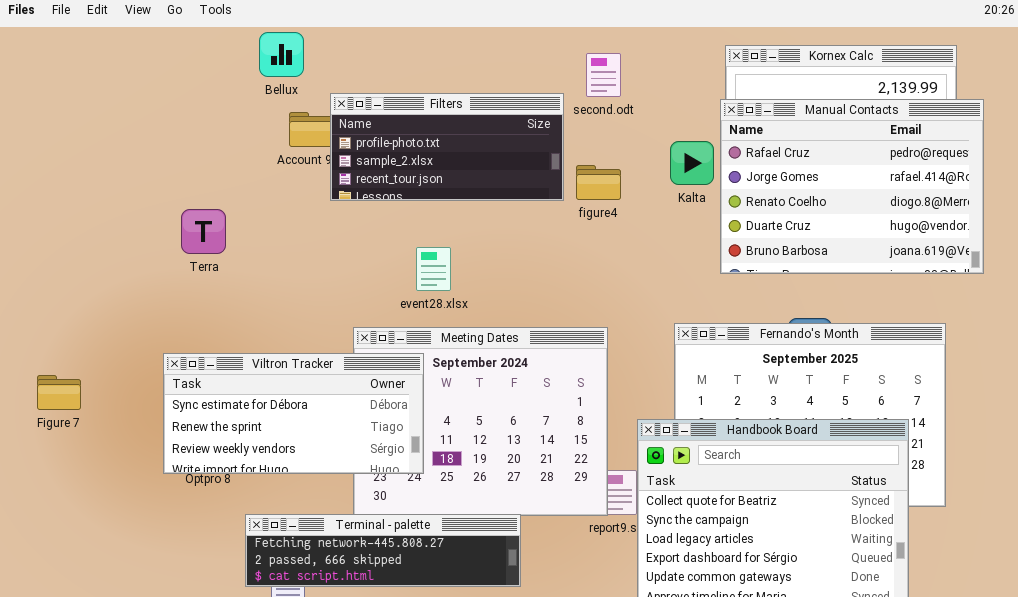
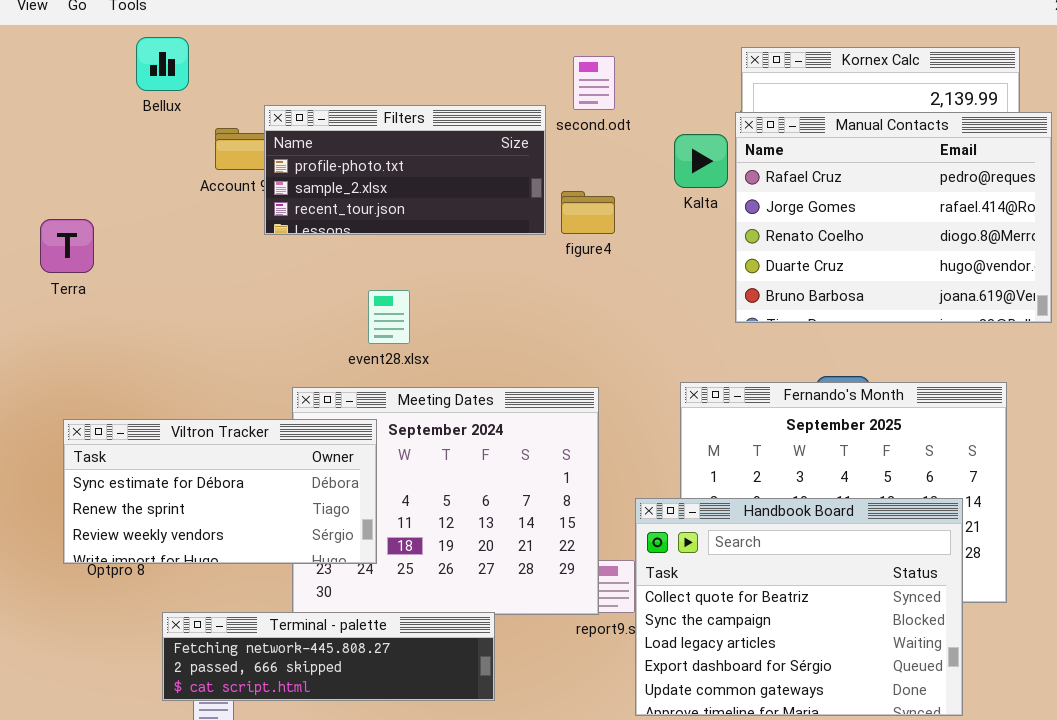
Bellux: [259,32,304,77] -> [136,37,189,91], moved
Kalta: [670,141,714,185] -> [674,134,728,188], moved
Terra: [181,209,226,254] -> [40,219,94,273], moved

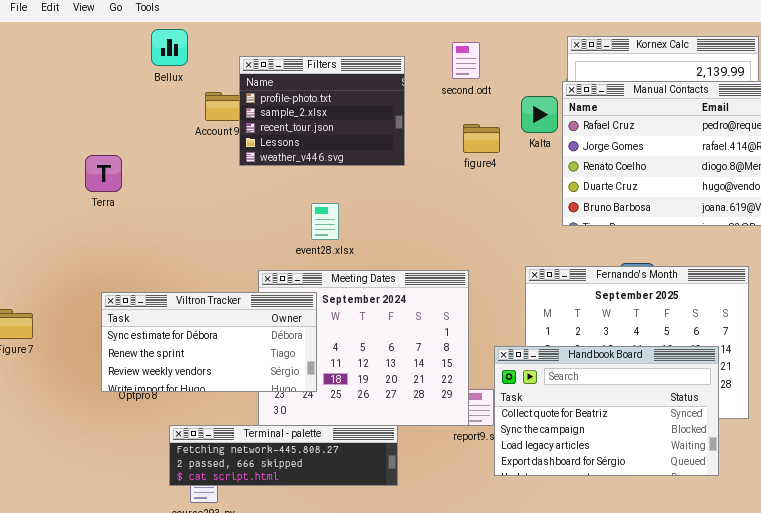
Filters: [264,105,546,235] -> [239,56,405,166], resized
figure4: [561,191,615,234] -> [463,124,500,153], moved
Handbook Board: [635,498,963,716] -> [494,346,719,476], resized

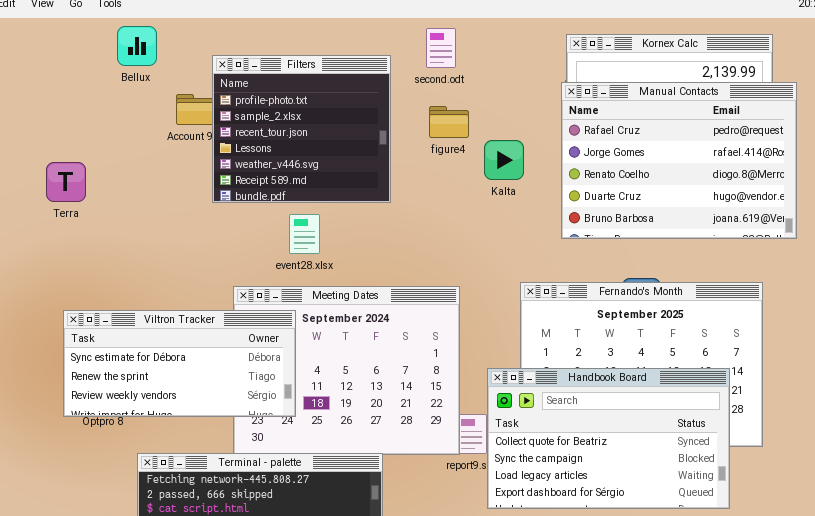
second.odt: [452,42,480,79] -> [426,28,456,68], moved
Filters: [239,56,405,166] -> [212,55,391,203], resized
Kalta: [521,96,558,133] -> [484,140,524,180], moved
figure4: [463,124,500,153] -> [429,106,469,138], moved

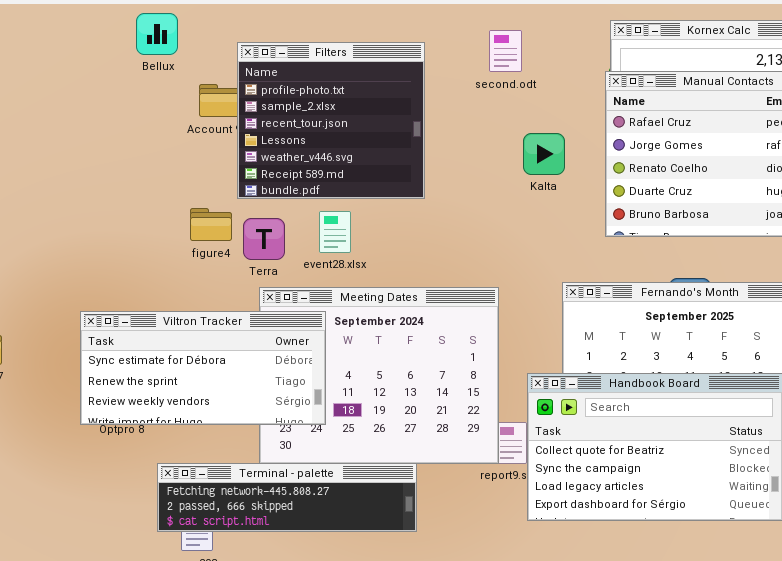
second.odt: [426,28,456,68] -> [489,30,522,72], moved
figure4: [429,106,469,138] -> [190,208,232,241], moved
Terra: [46,162,86,202] -> [243,218,285,260], moved

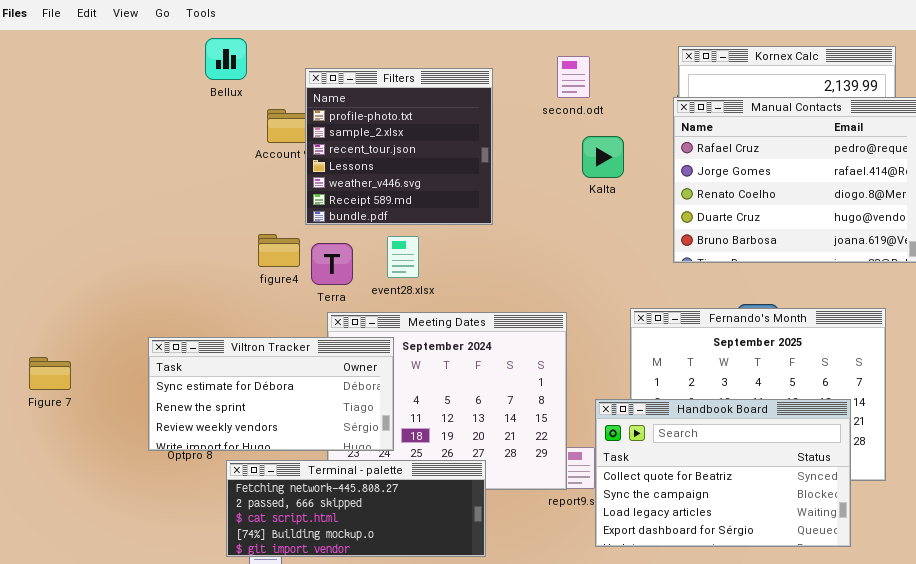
Kalta: [523,133,565,175] -> [582,136,624,178], moved
Terminal - palette: [157,463,417,532] -> [226,460,486,557], resized

